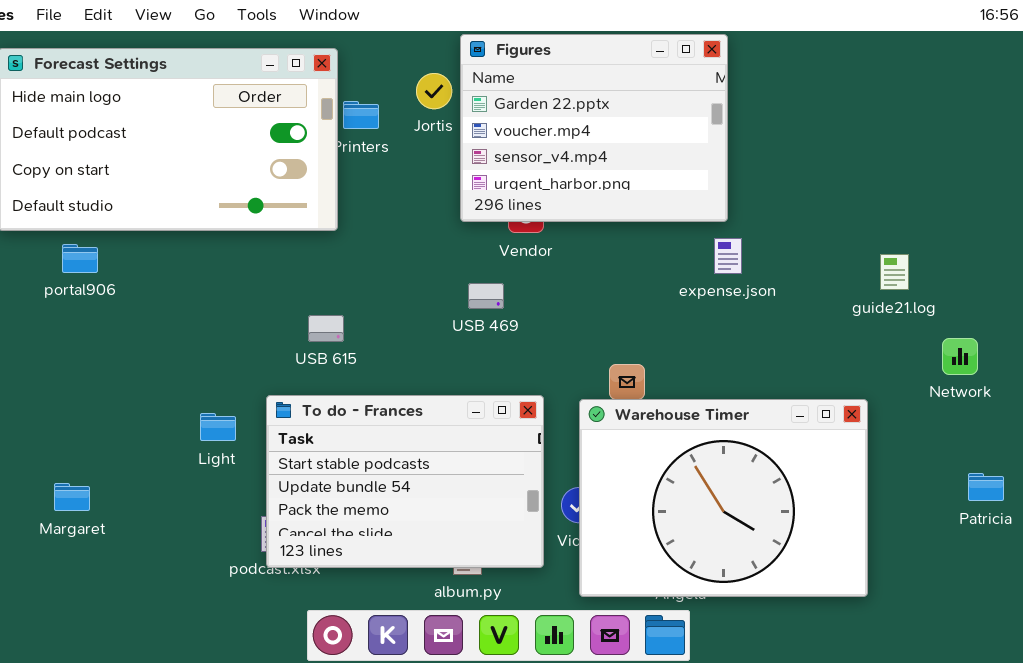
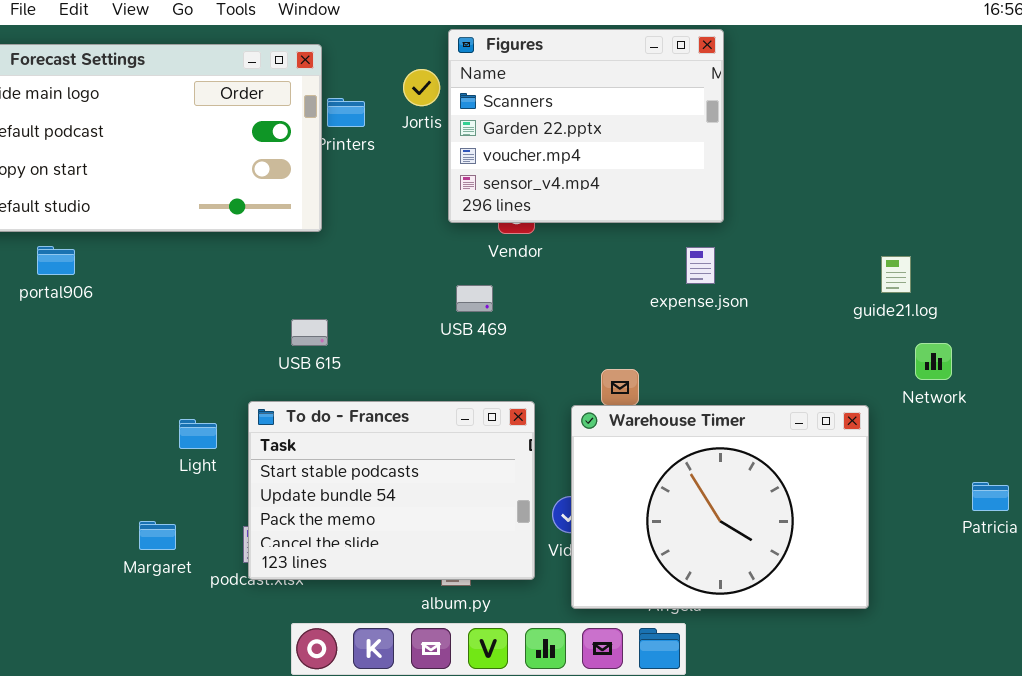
Figures: [460,34,728,222] -> [448,29,724,223], scrolled up 1 row
expense.json: [714,238,742,274] -> [686,247,715,284], moved
Network: [942,338,978,375] -> [915,343,952,380], moved
Margaret: [54,483,90,511] -> [139,521,176,550], moved

